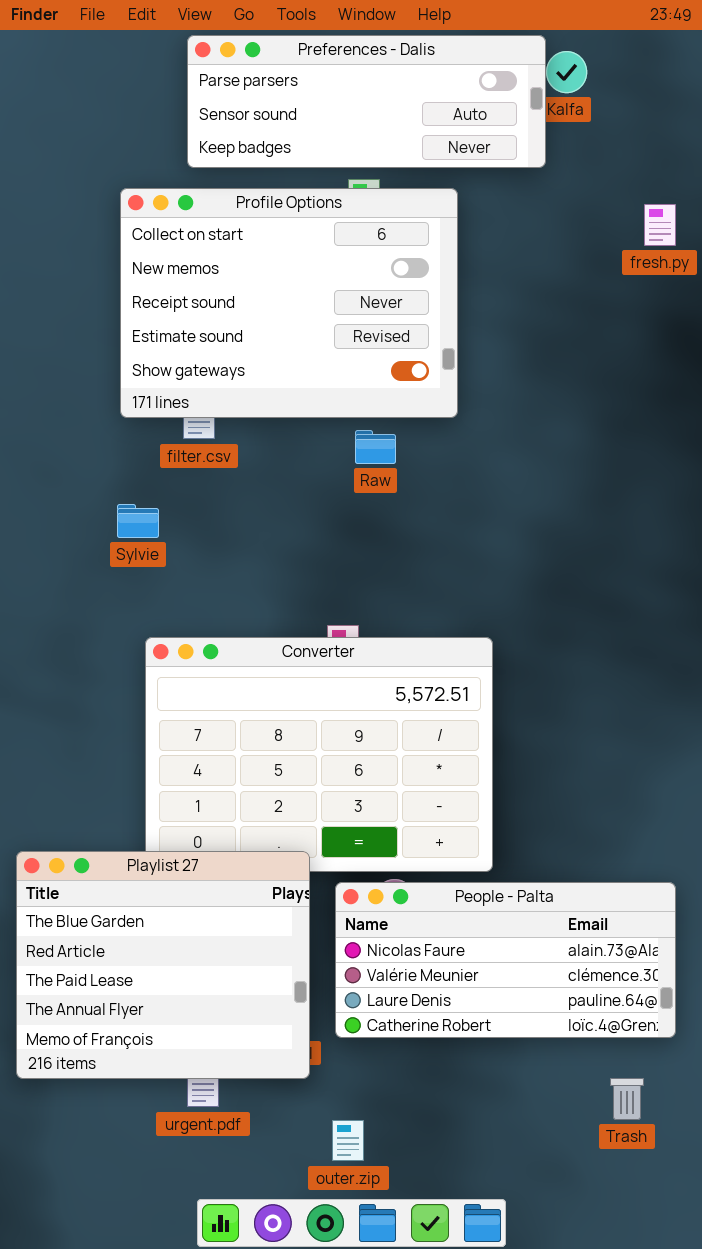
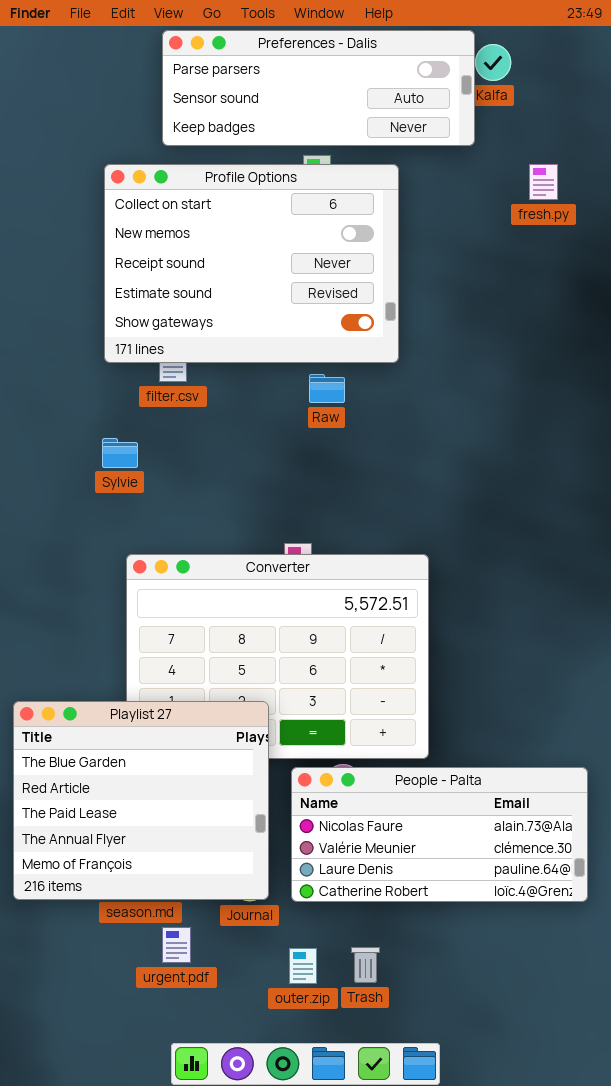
fresh.py: [644,204,676,246] -> [529,164,558,200], moved
Playlist 27: [16,851,310,1079] -> [13,701,269,900], moved
Trash: [610,1078,644,1120] -> [351,947,380,983], moved
outer.zip: [332,1120,364,1161] -> [289,948,317,984], moved

